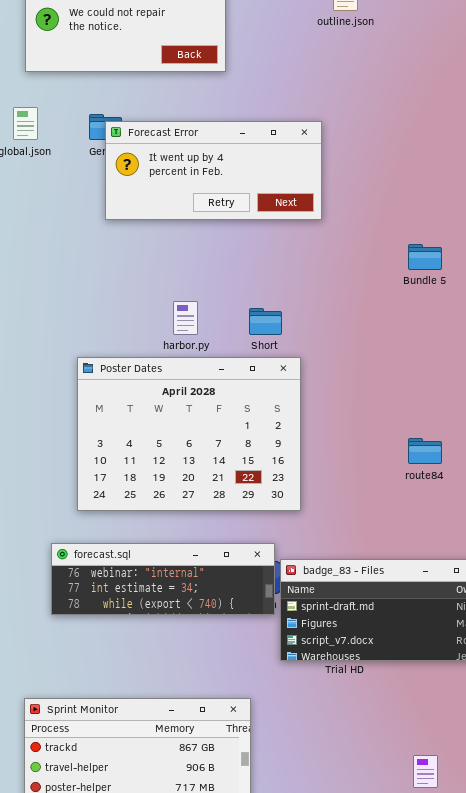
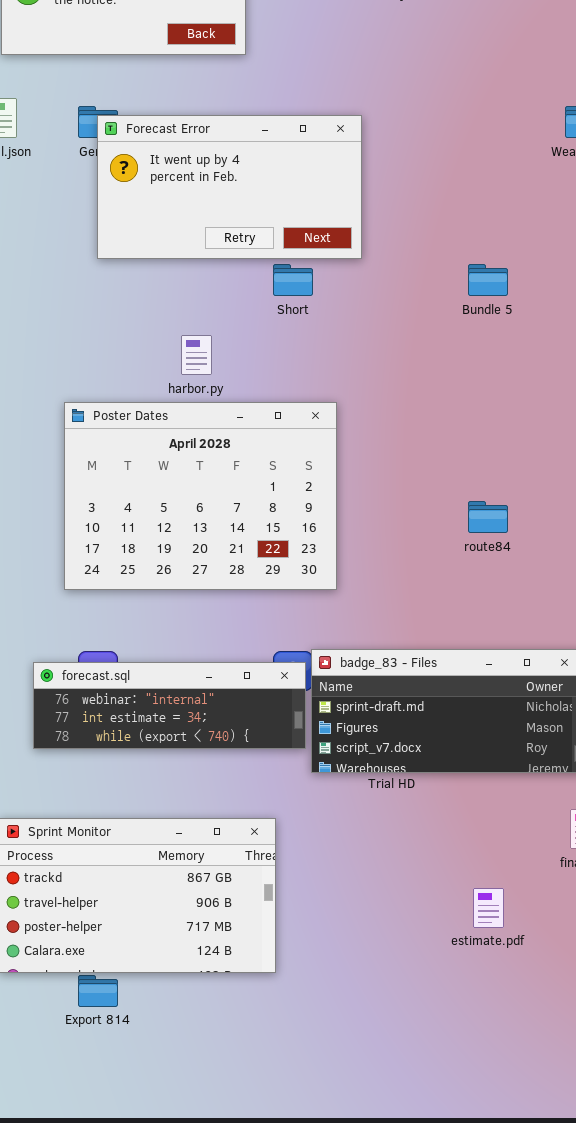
Forecast Error: [105,121,322,220] -> [97,115,362,259], resized
Short: [249,308,282,335] -> [273,264,313,296], moved
forecast.sql: [51,543,275,615] -> [33,662,306,749], moved

